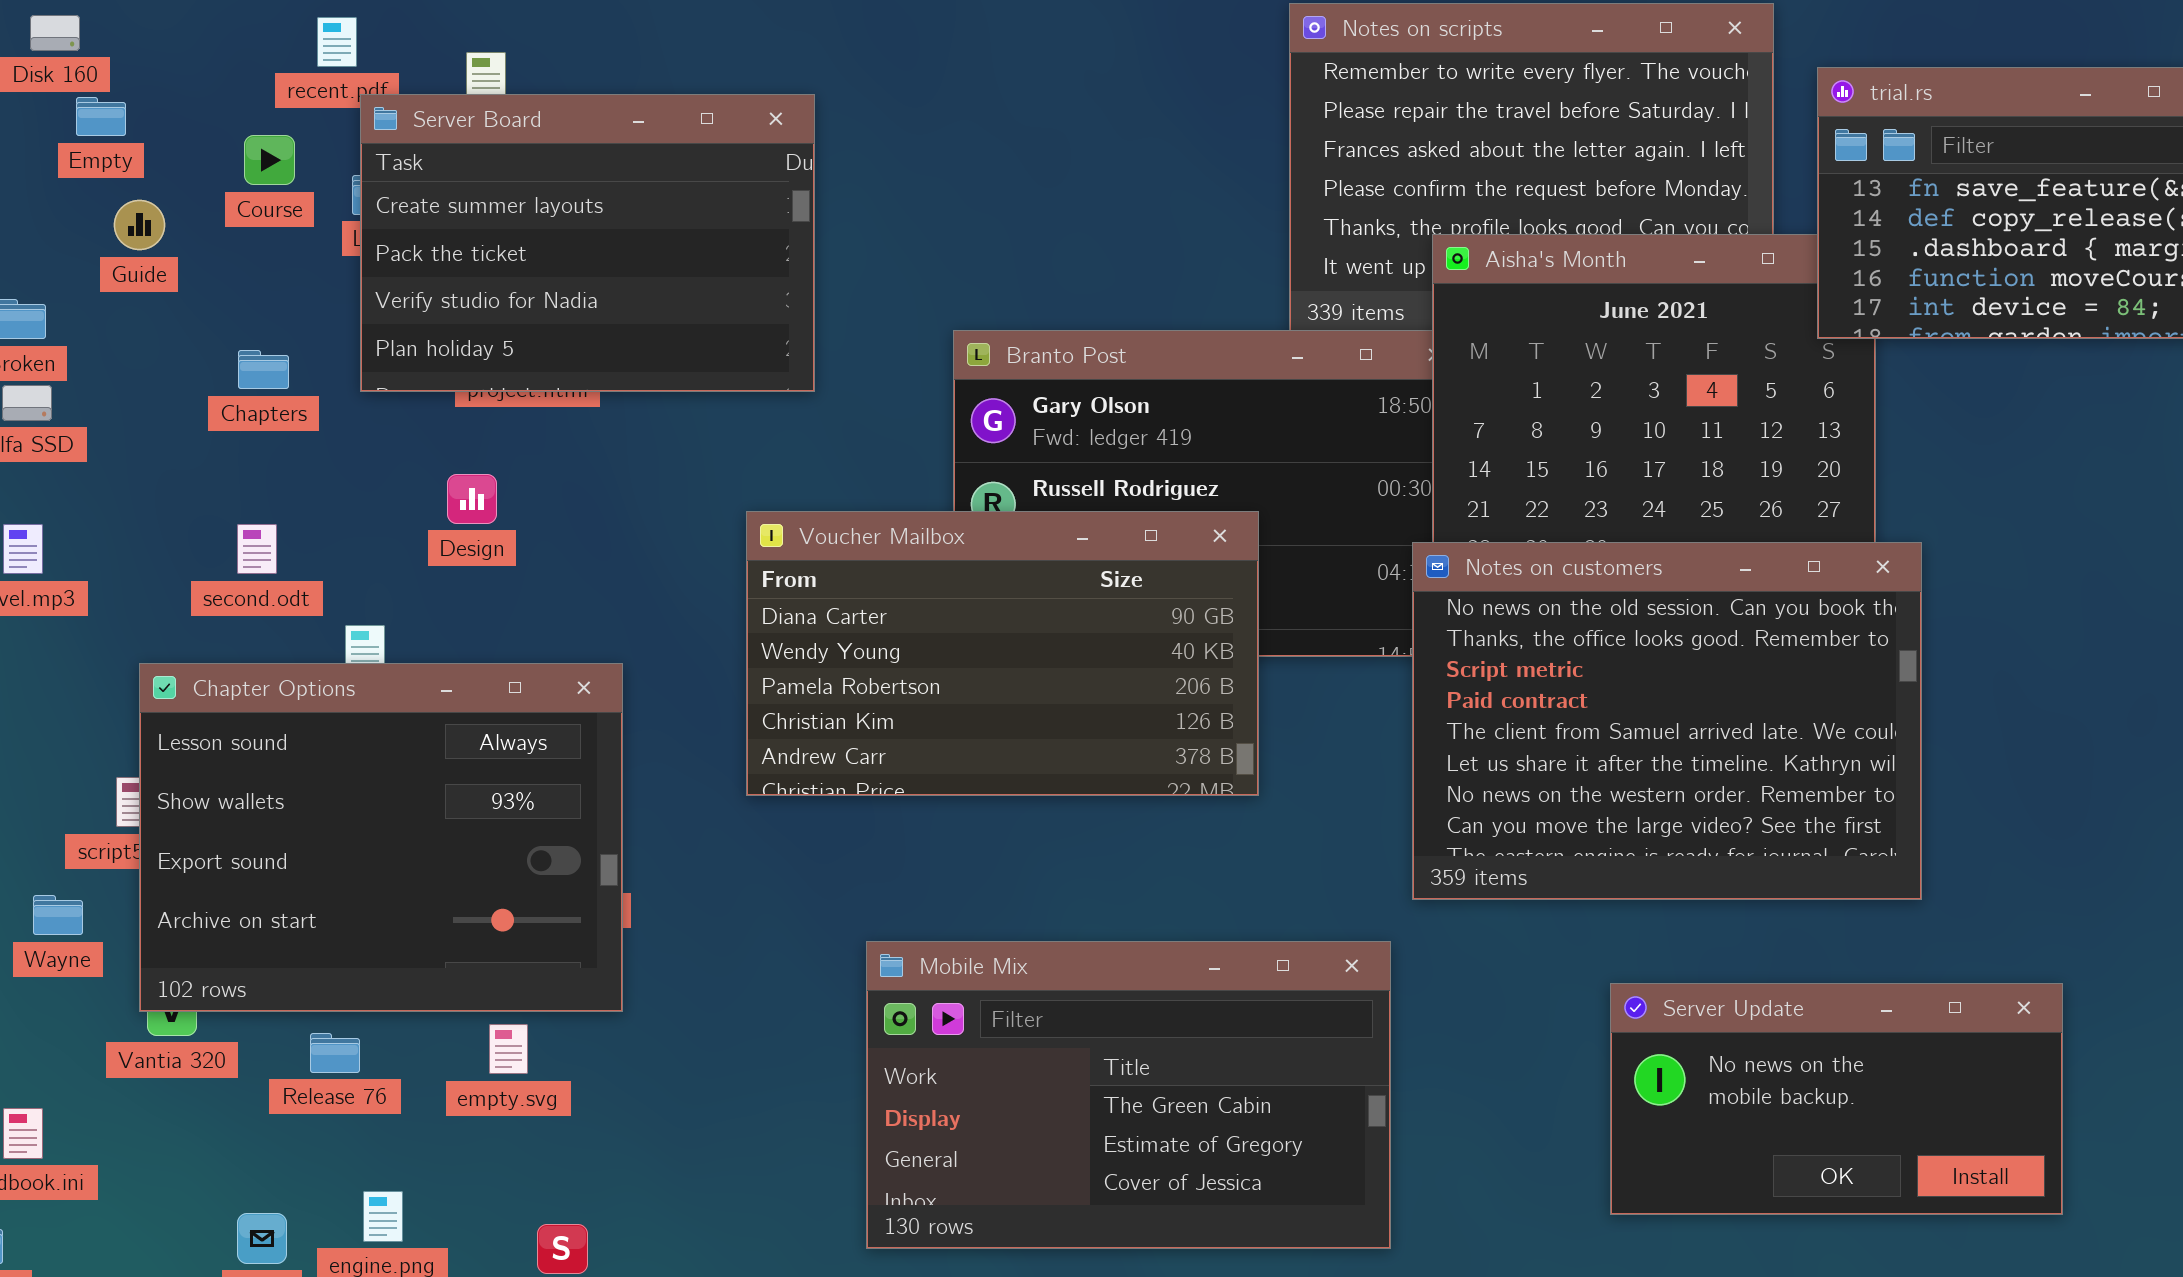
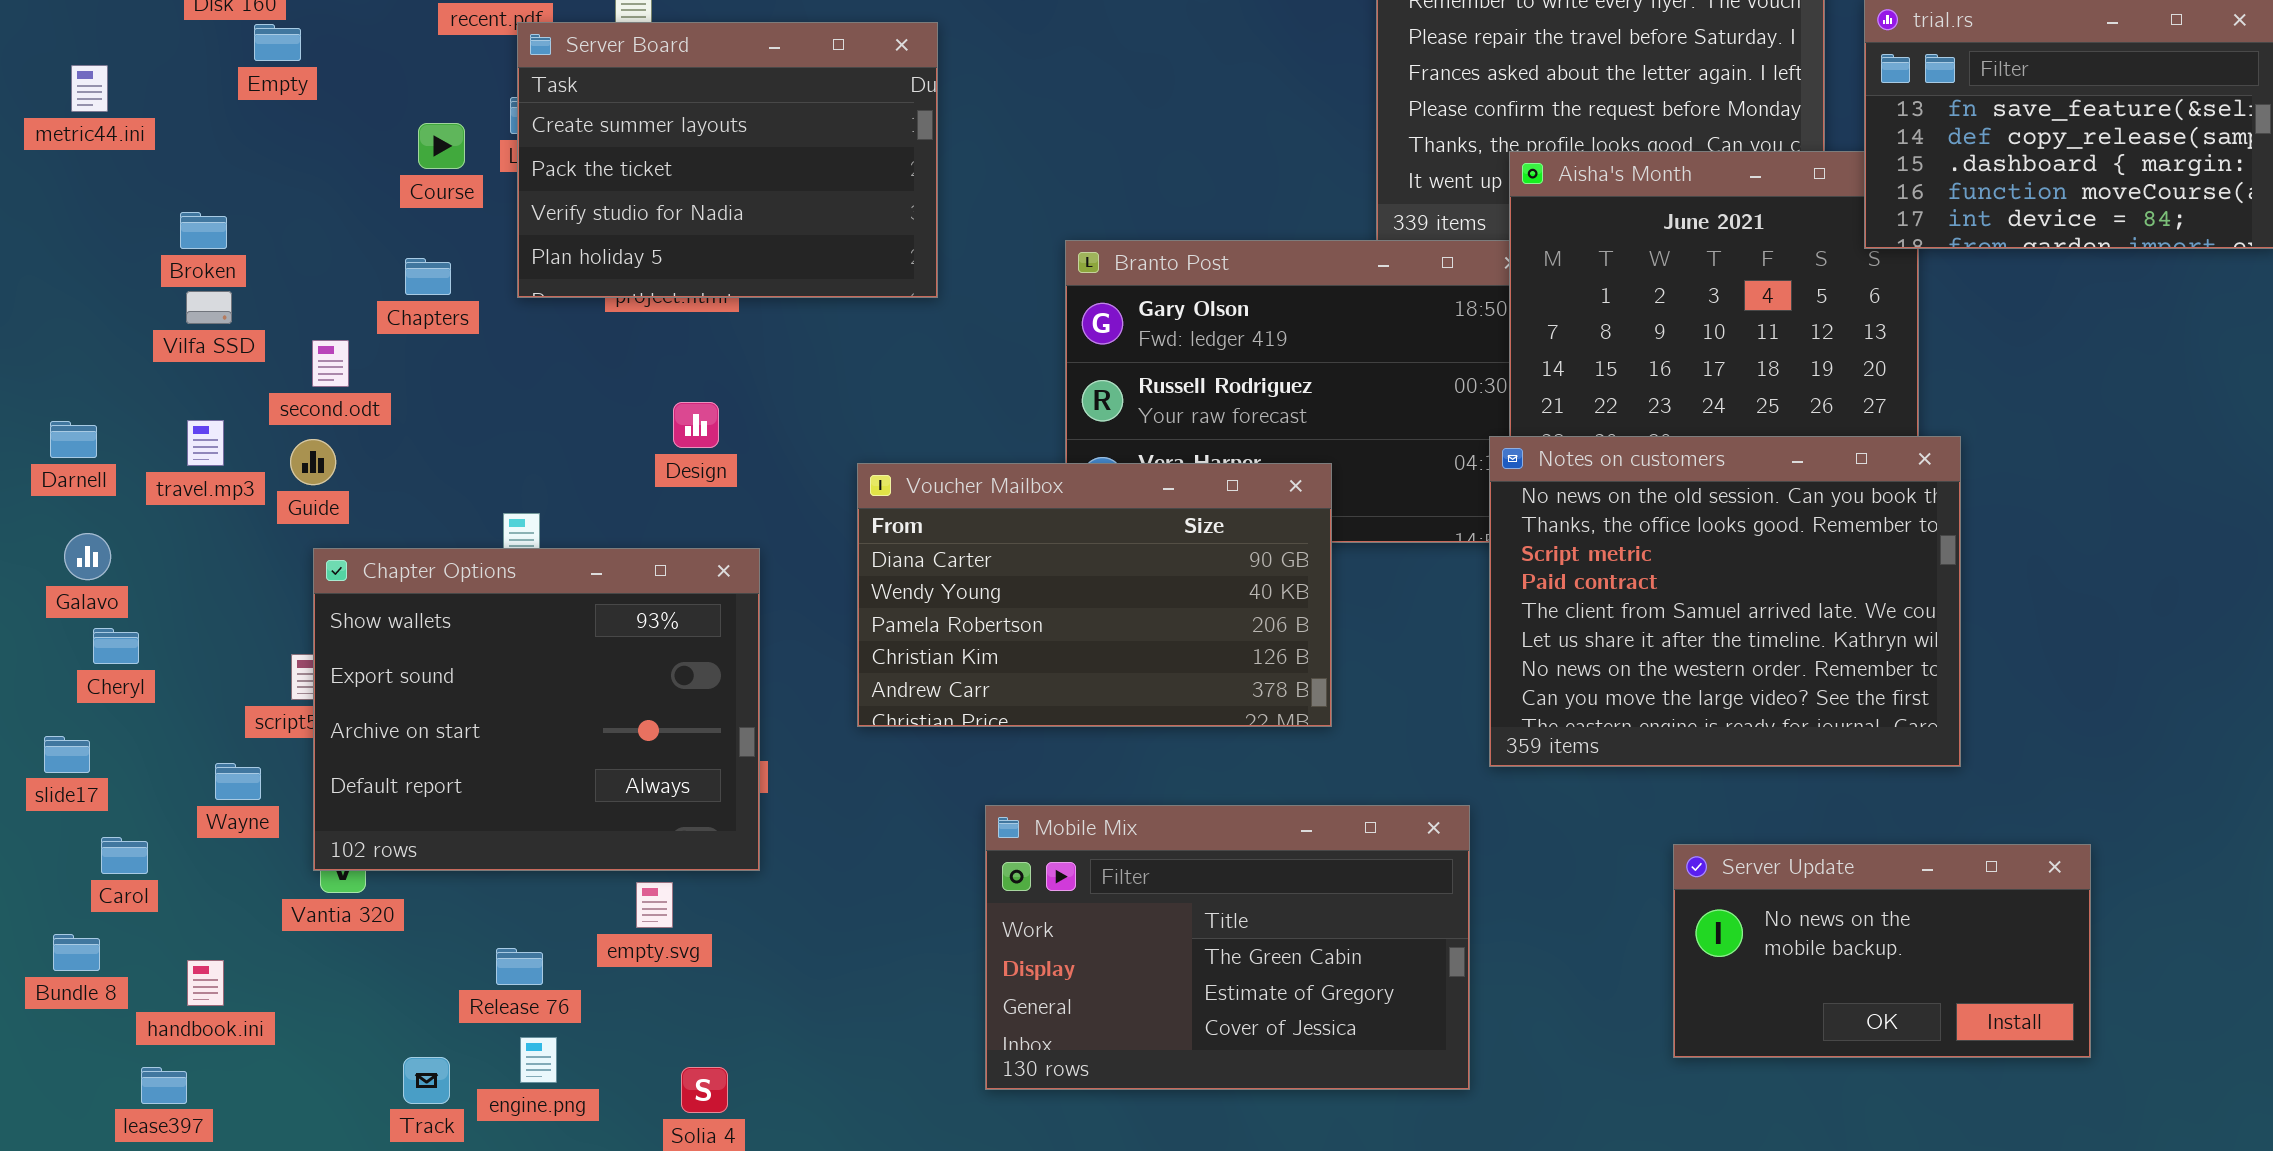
Course: [244,135,295,185] -> [418,123,465,169], moved
Guide: [114,200,165,250] -> [290,439,336,485], moved
Design: [447,474,497,524] -> [673,402,719,448], moved
Voucher Mailbox: [746,511,1259,796] -> [857,463,1332,727], moved
second.odt: [237,524,277,574] -> [312,340,349,387], moved
Chapter Options: [139,663,623,1012] -> [313,548,760,871], scrolled down 1 row
Release 76: [310,1033,360,1073] -> [496,948,543,985], moved

